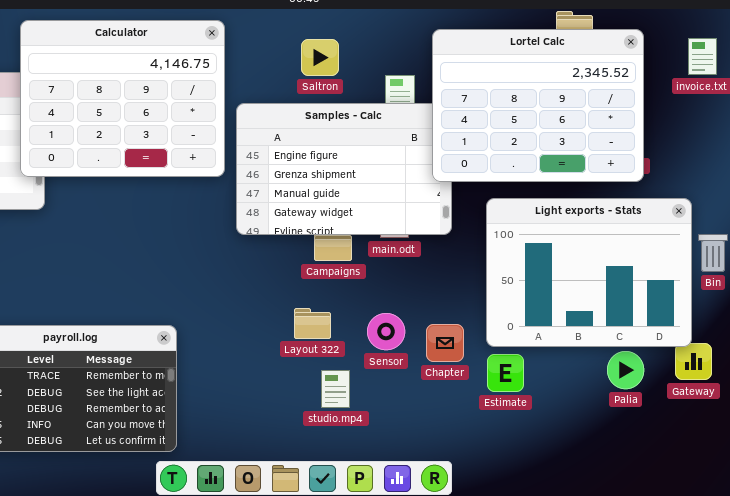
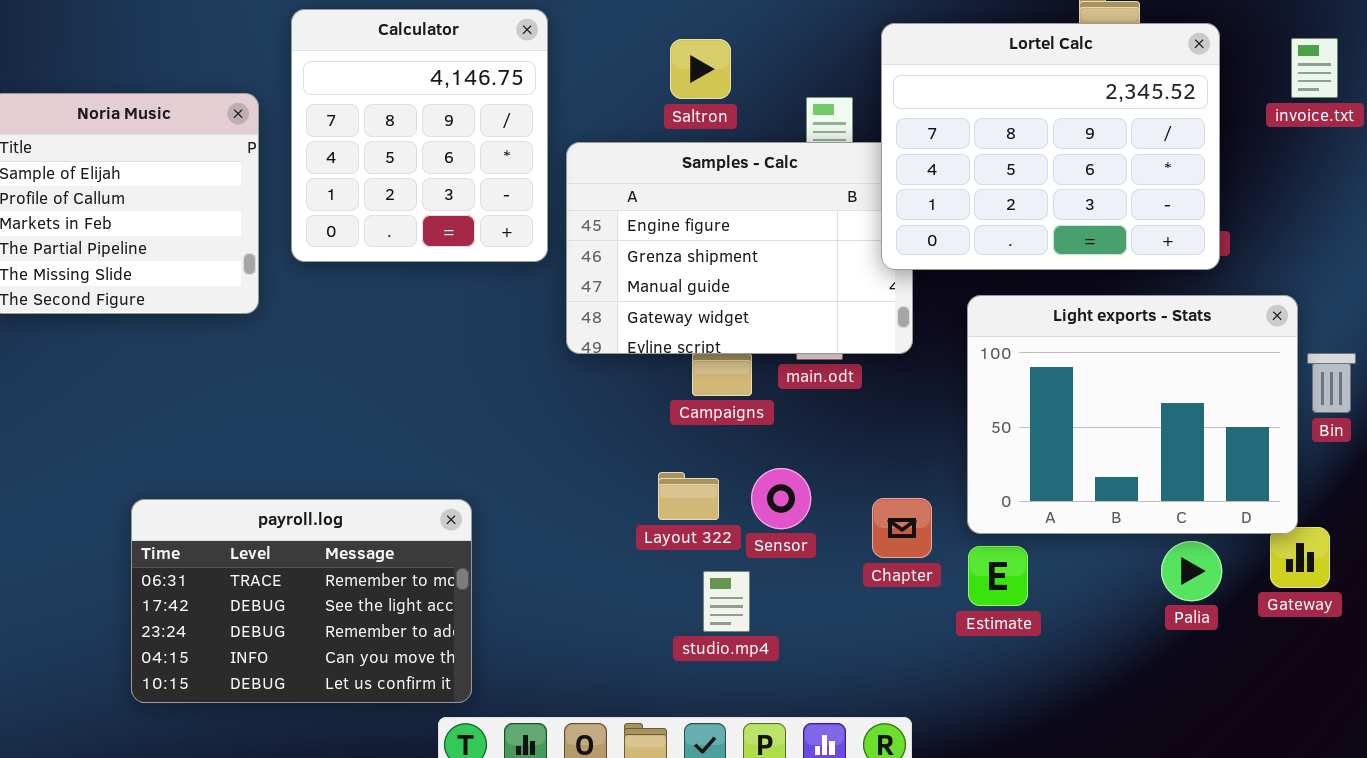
Calculator: [20,20,225,177] -> [291,9,548,262], resized
Sensor: [367,313,405,350] -> [751,468,811,529], moved

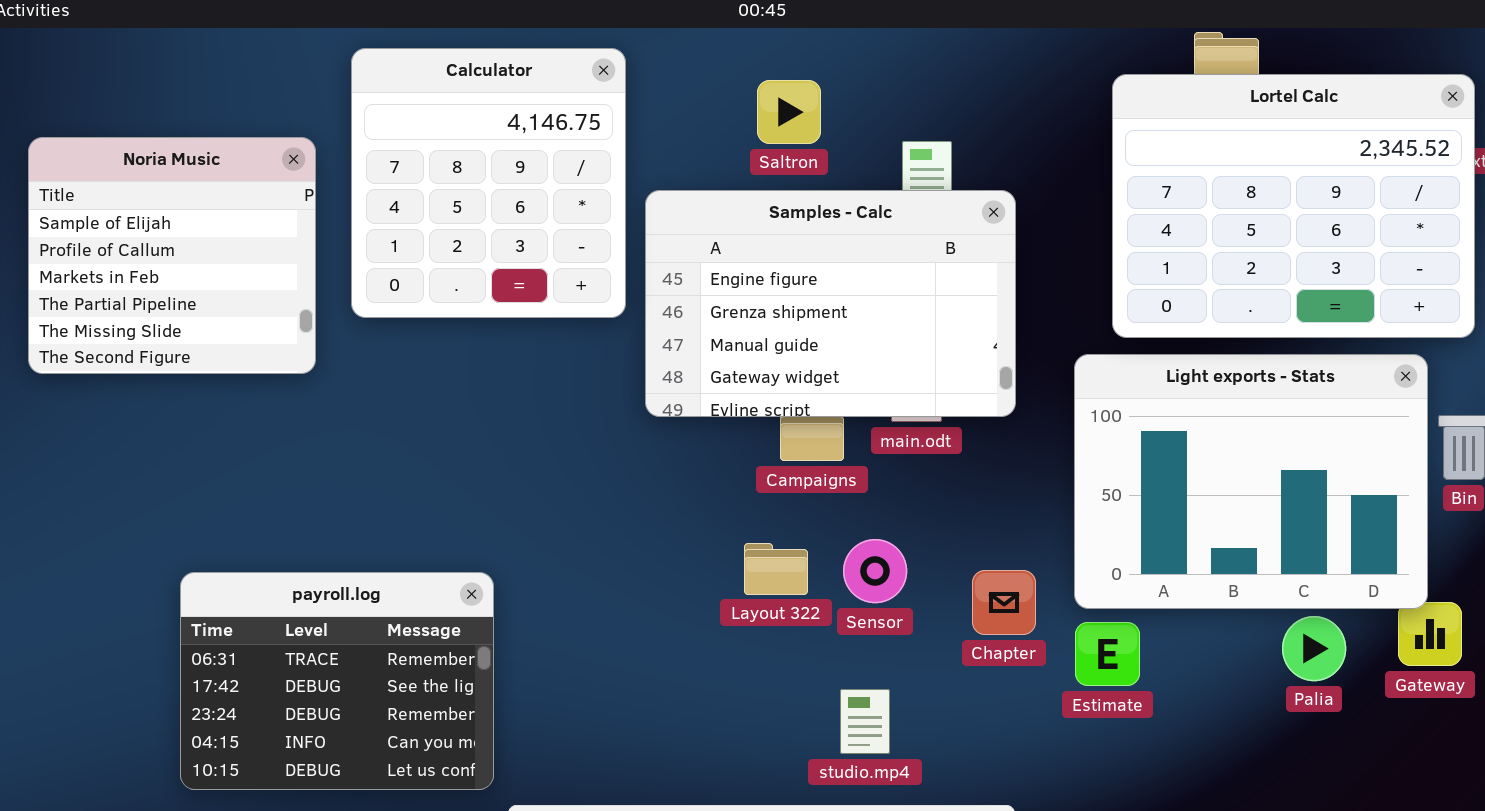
Lortel Calc: [881,23,1220,270] -> [1112,74,1475,338], moved
payroll.log: [131,499,472,703] -> [180,572,494,790], resized
studio.mp4: [703,571,750,632] -> [840,689,890,754], moved

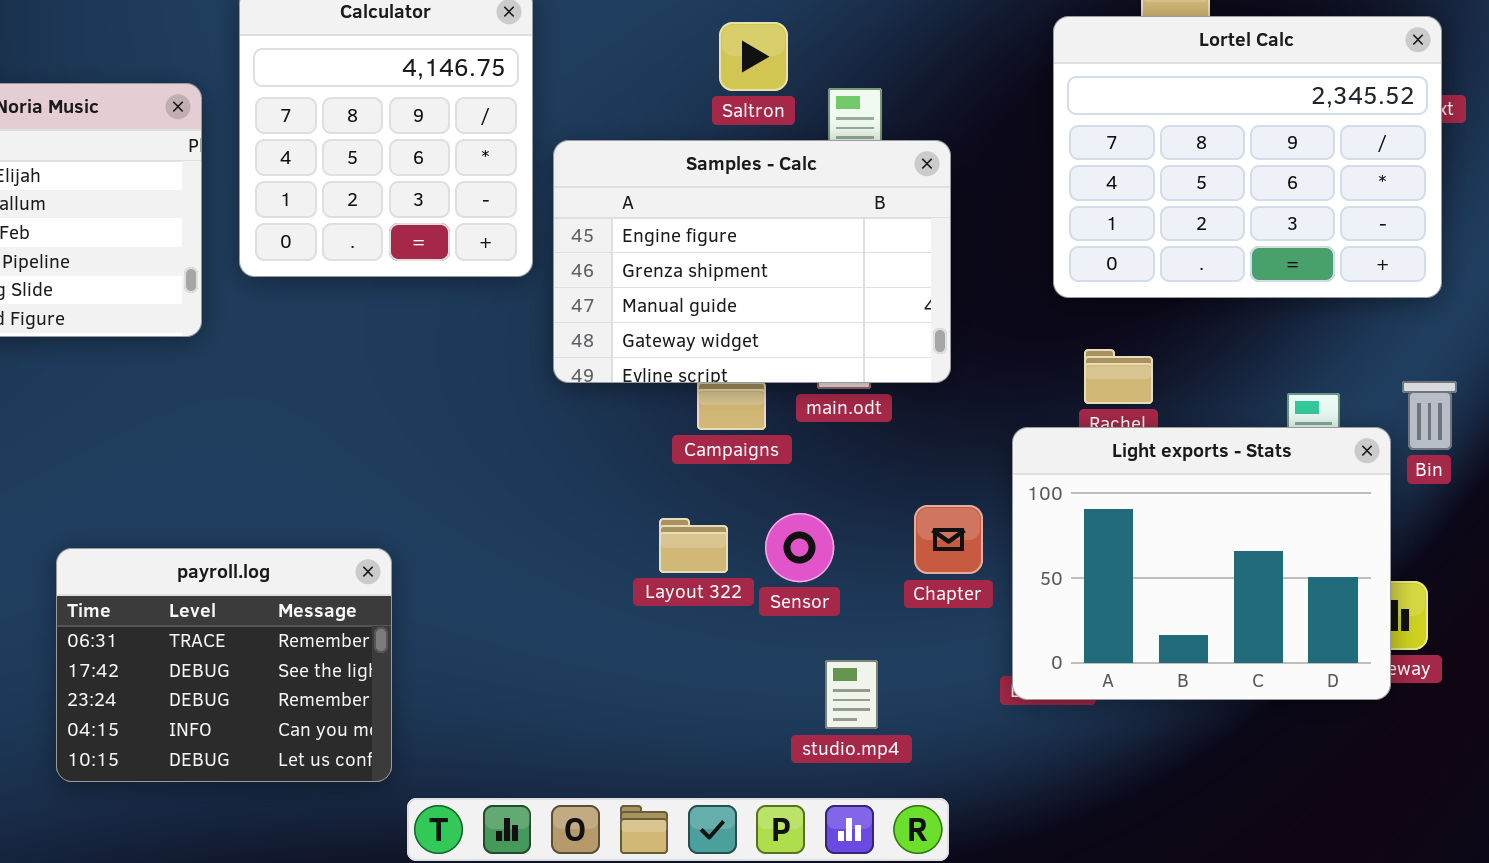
Saltron: [757,80,821,144] -> [719,22,788,91], moved
Light exports - Stats: [1074,354,1428,609] -> [1012,427,1391,700], moved
Chapter: [972,570,1036,635] -> [914,505,983,574], moved
studio.mp4: [840,689,890,754] -> [825,660,878,729], moved

